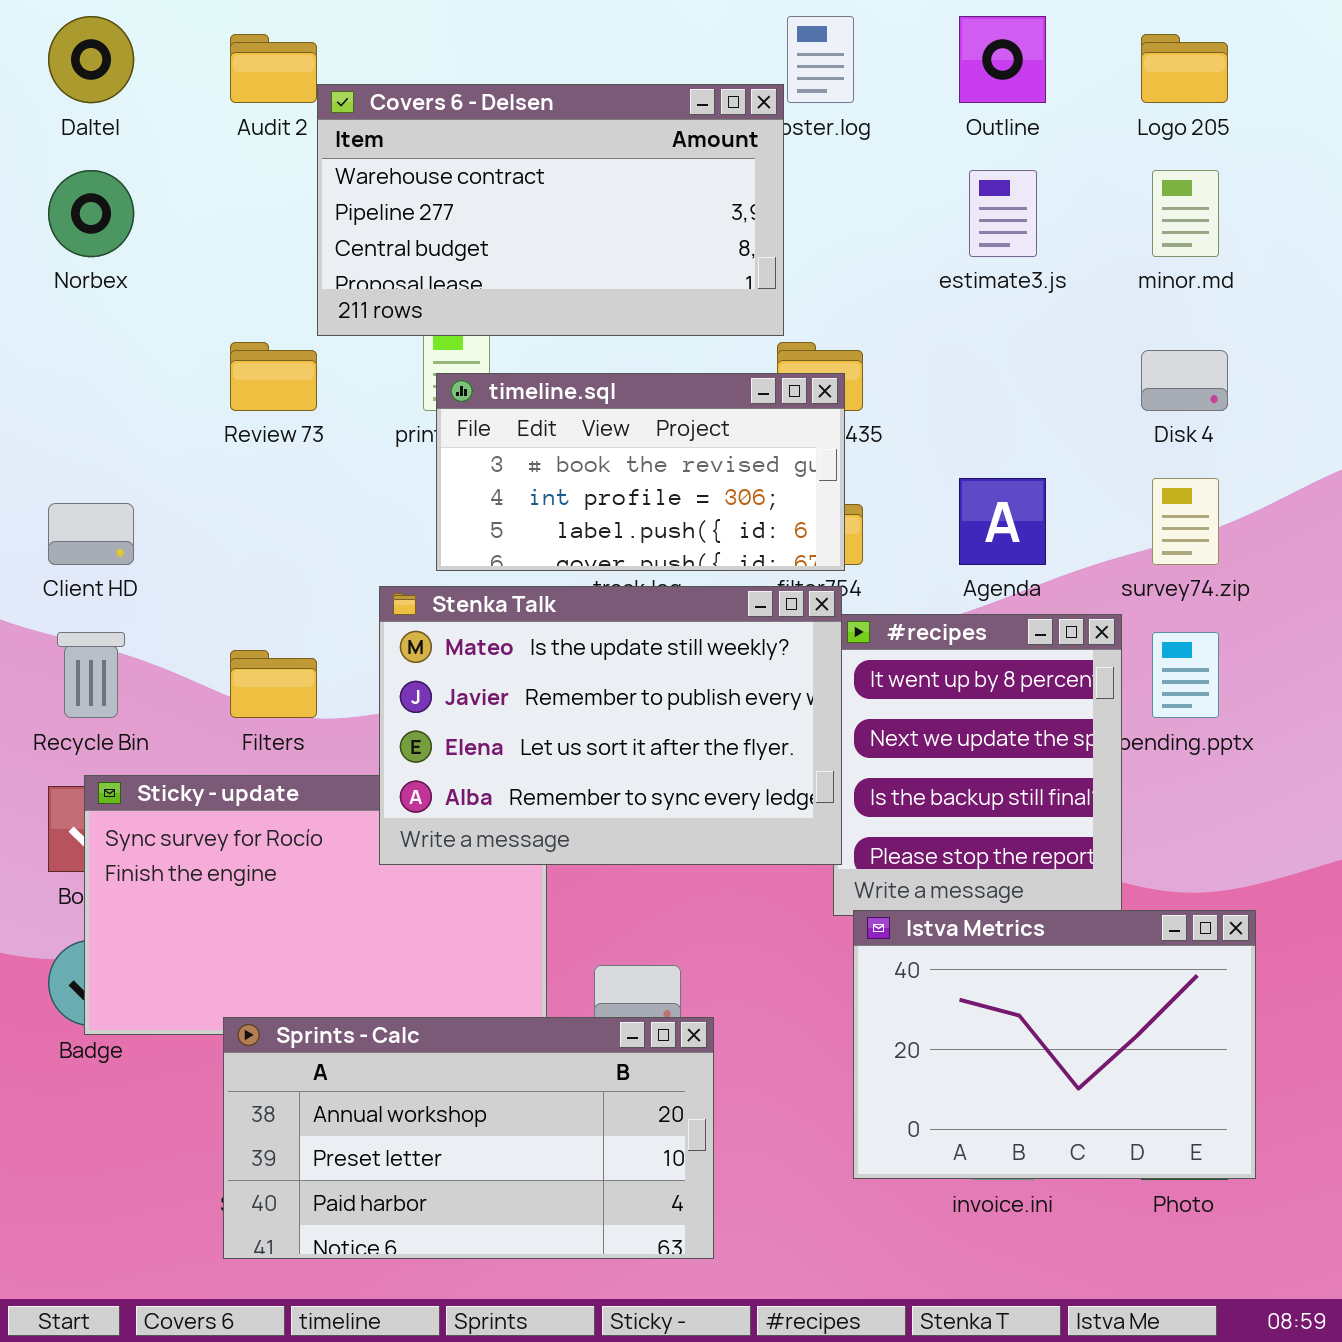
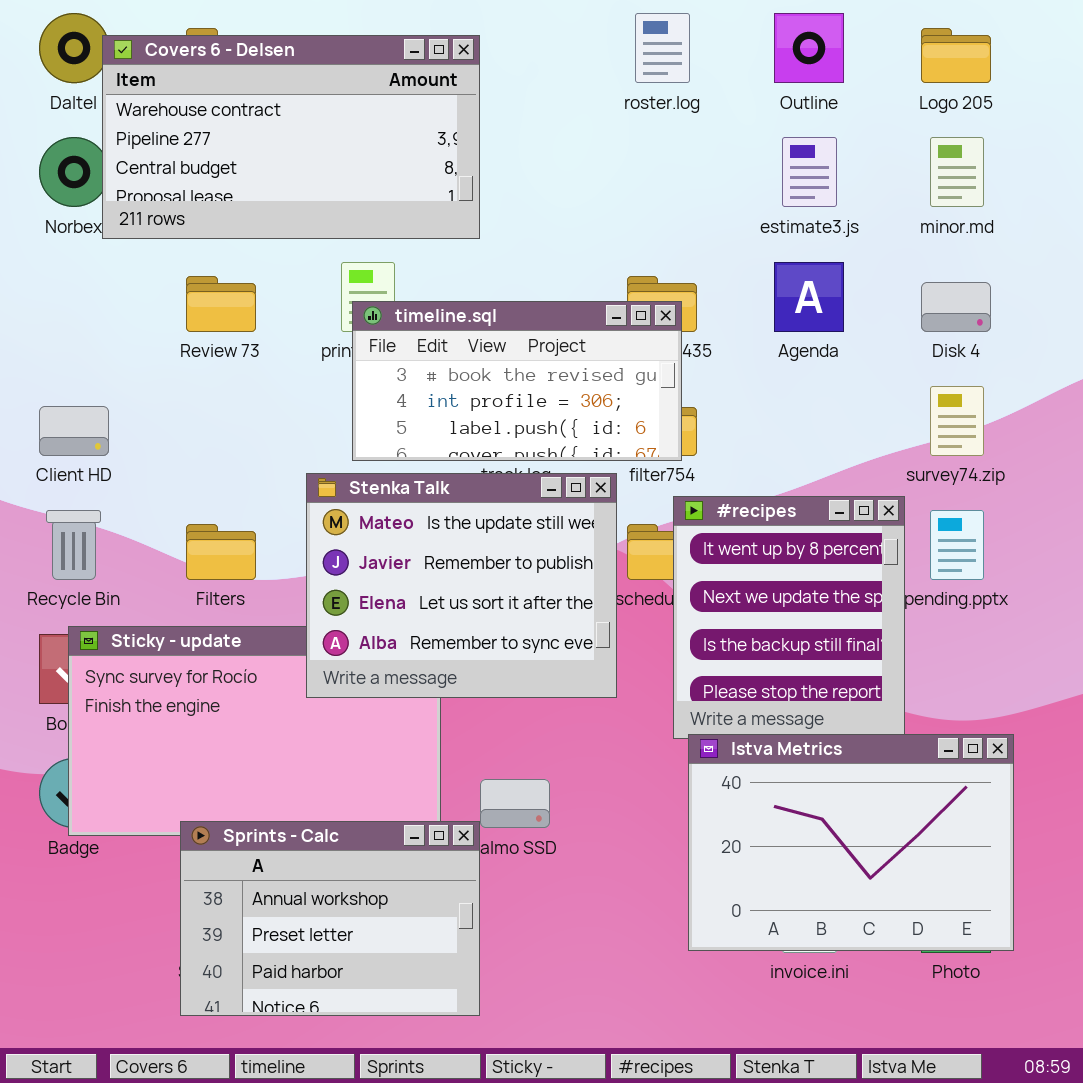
Covers 6 - Delsen: [317,84,784,336] -> [102,35,480,239], moved
Agenda: [959,478,1046,565] -> [774,262,844,332], moved
Stenka Talk: [379,586,842,865] -> [306,473,617,698], resized
Sprints - Calc: [223,1017,714,1259] -> [180,821,480,1016], resized

